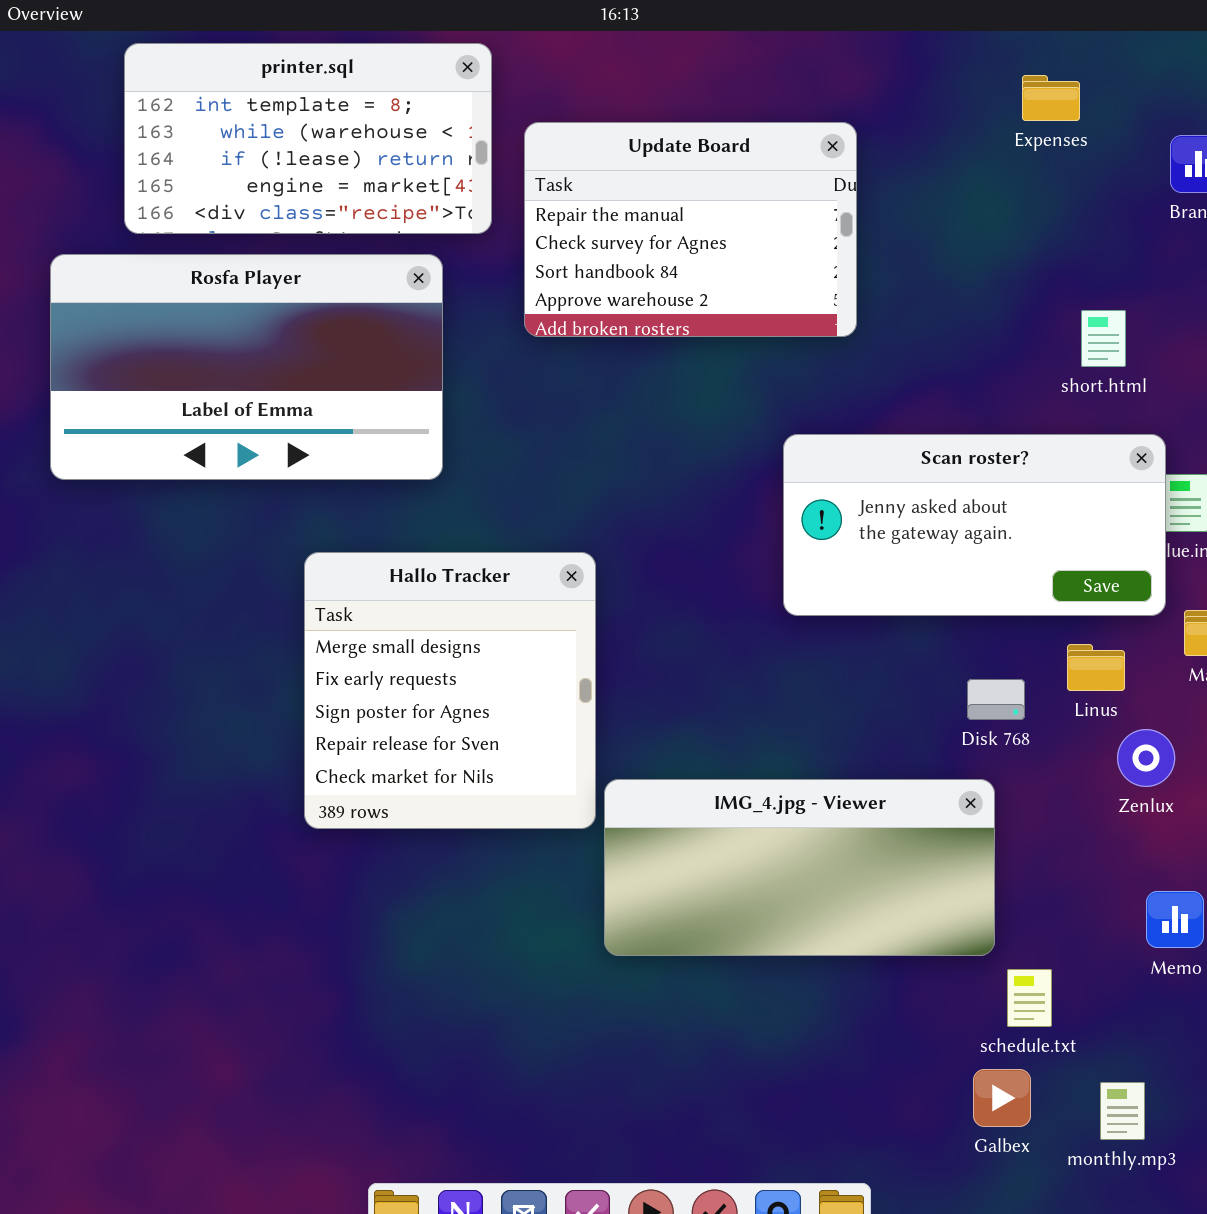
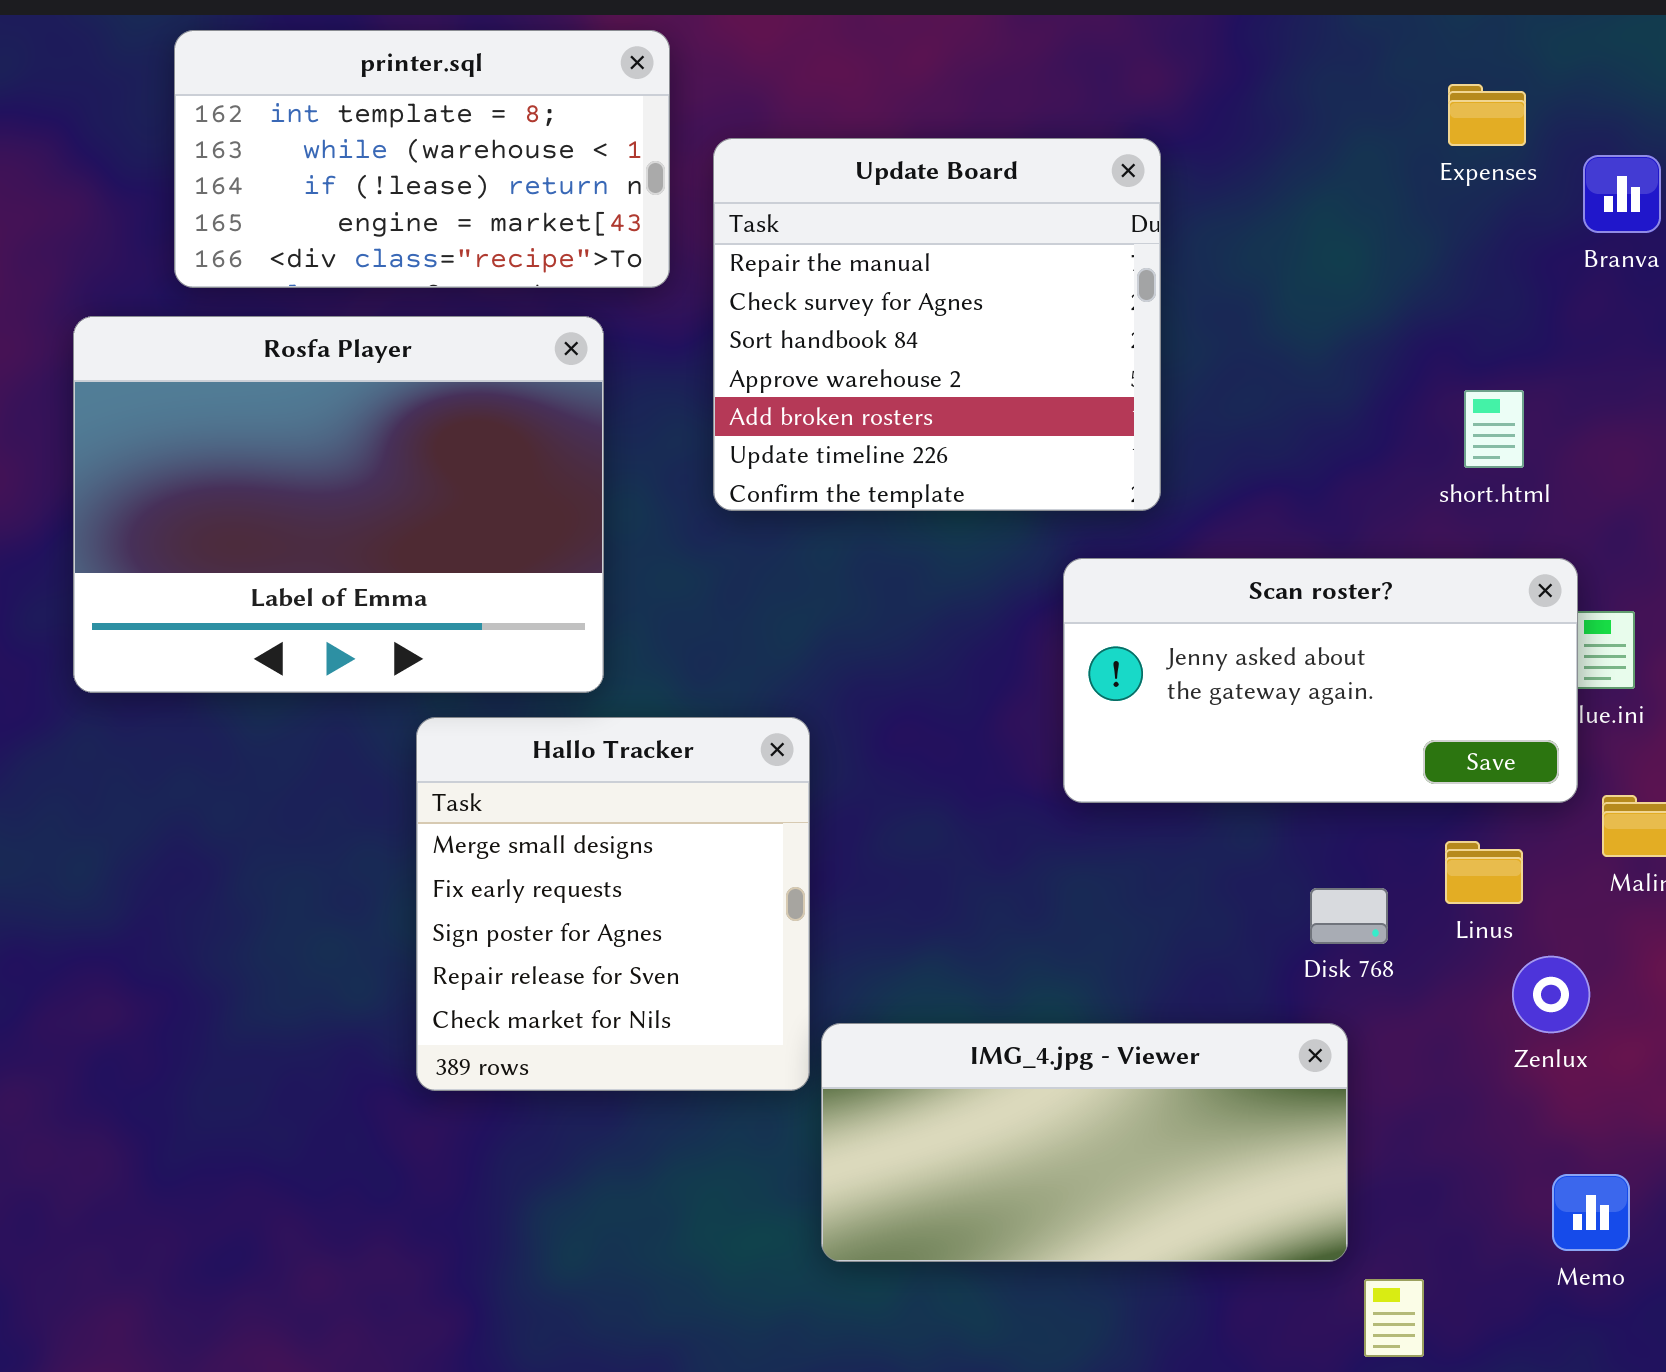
Expenses: [1022,75,1080,121] -> [1448,84,1526,146], moved
Update Board: [524,122,857,337] -> [713,138,1161,511], resized
Rosfa Player: [50,254,443,480] -> [73,316,604,693], resized

